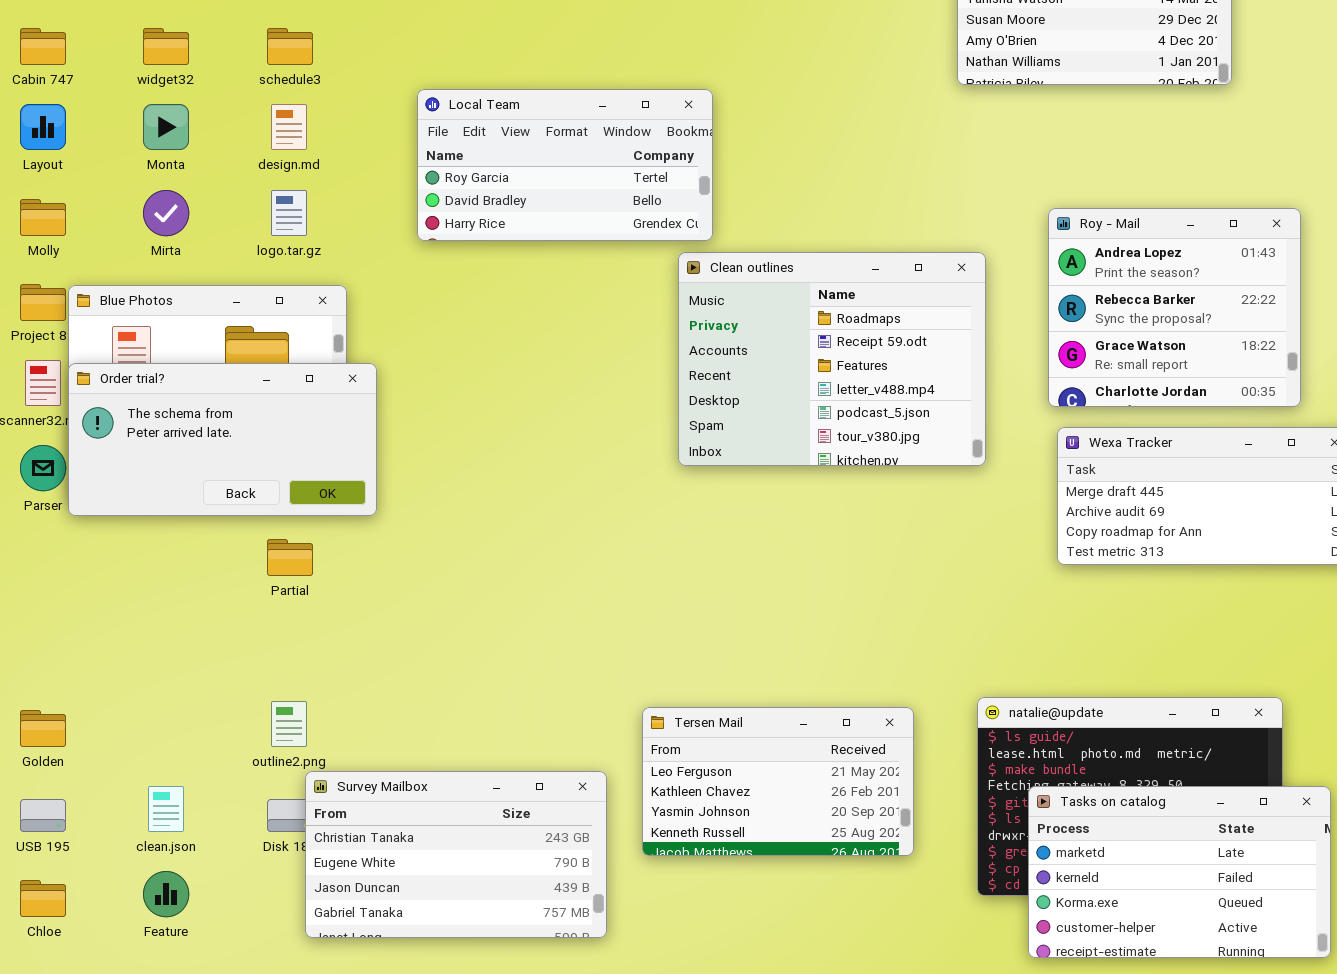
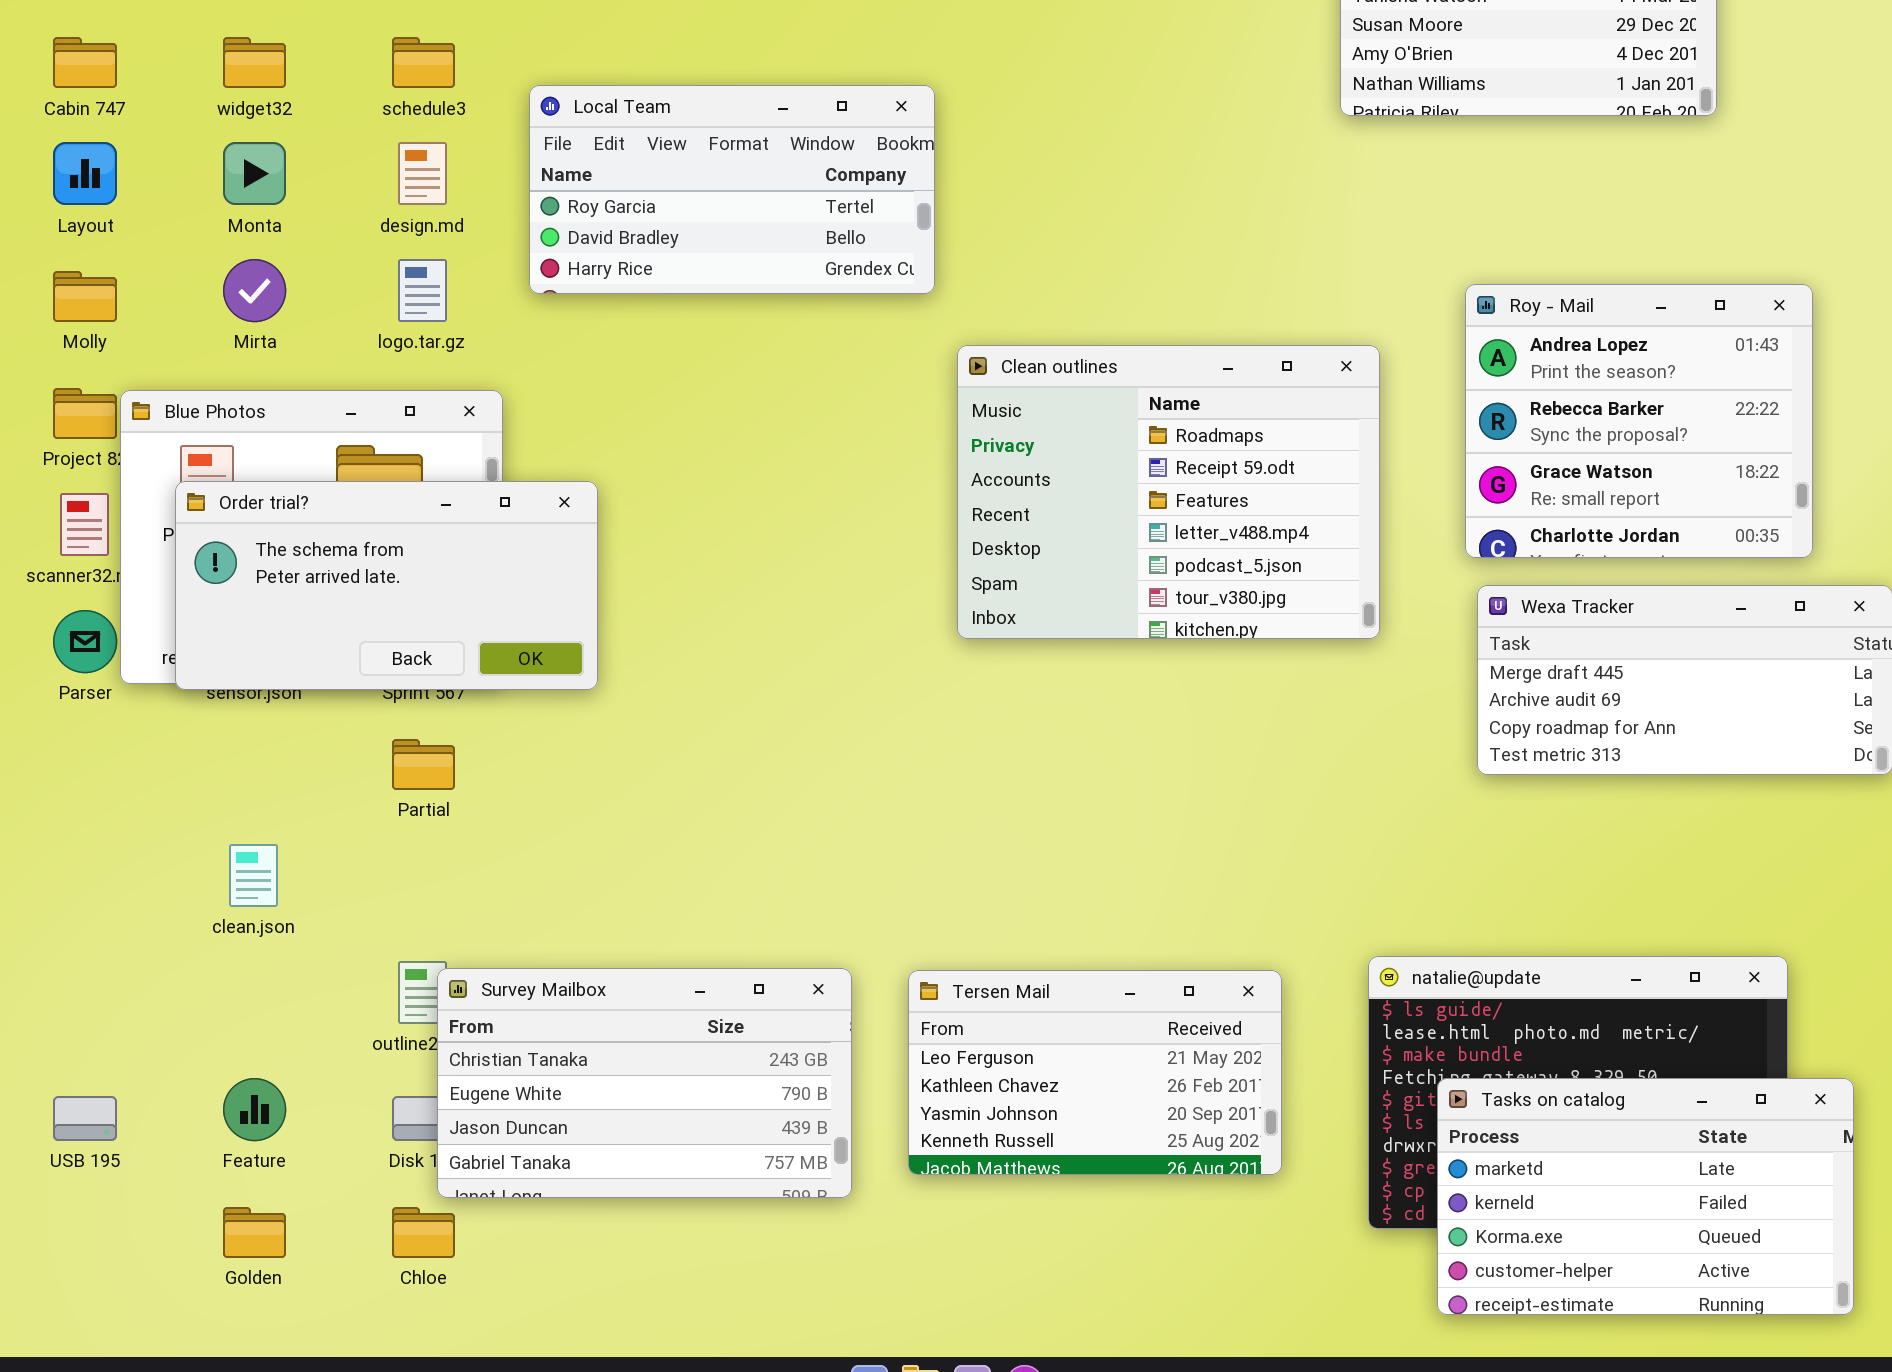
Local Team: [417,89,713,241] -> [529,85,935,294], moved
Order trial?: [68,363,377,516] -> [175,481,598,690], moved
Golden: [20,710,66,747] -> [223,1207,286,1258], moved
Survey Mailbox: [305,771,607,938] -> [437,968,852,1198], moved
clean.json: [148,786,184,832] -> [229,844,278,907], moved
Feature: [143,871,189,917] -> [223,1078,286,1141], moved
Chloe: [20,880,66,917] -> [392,1207,455,1258], moved

